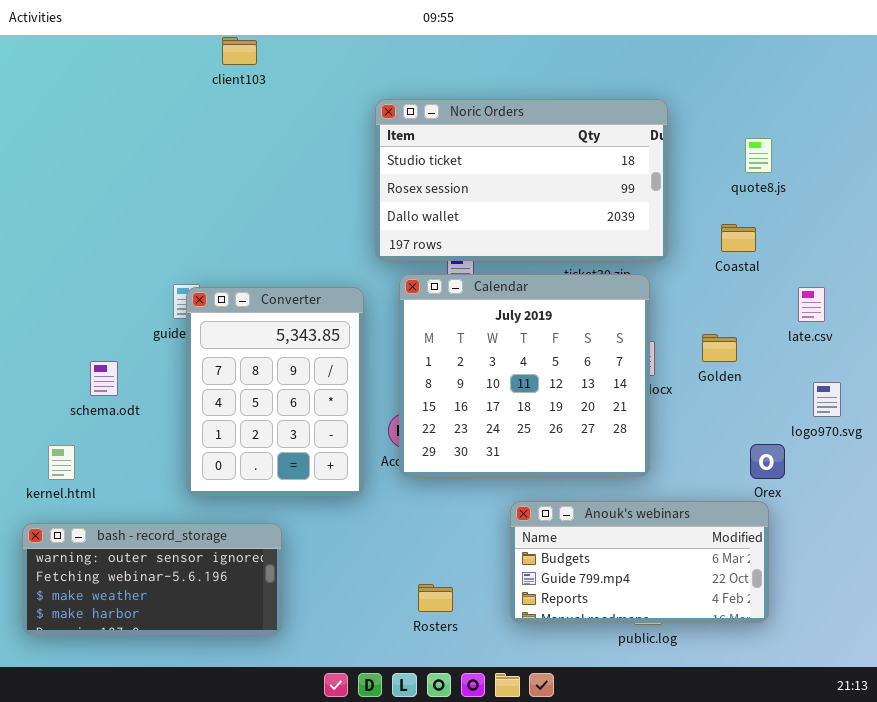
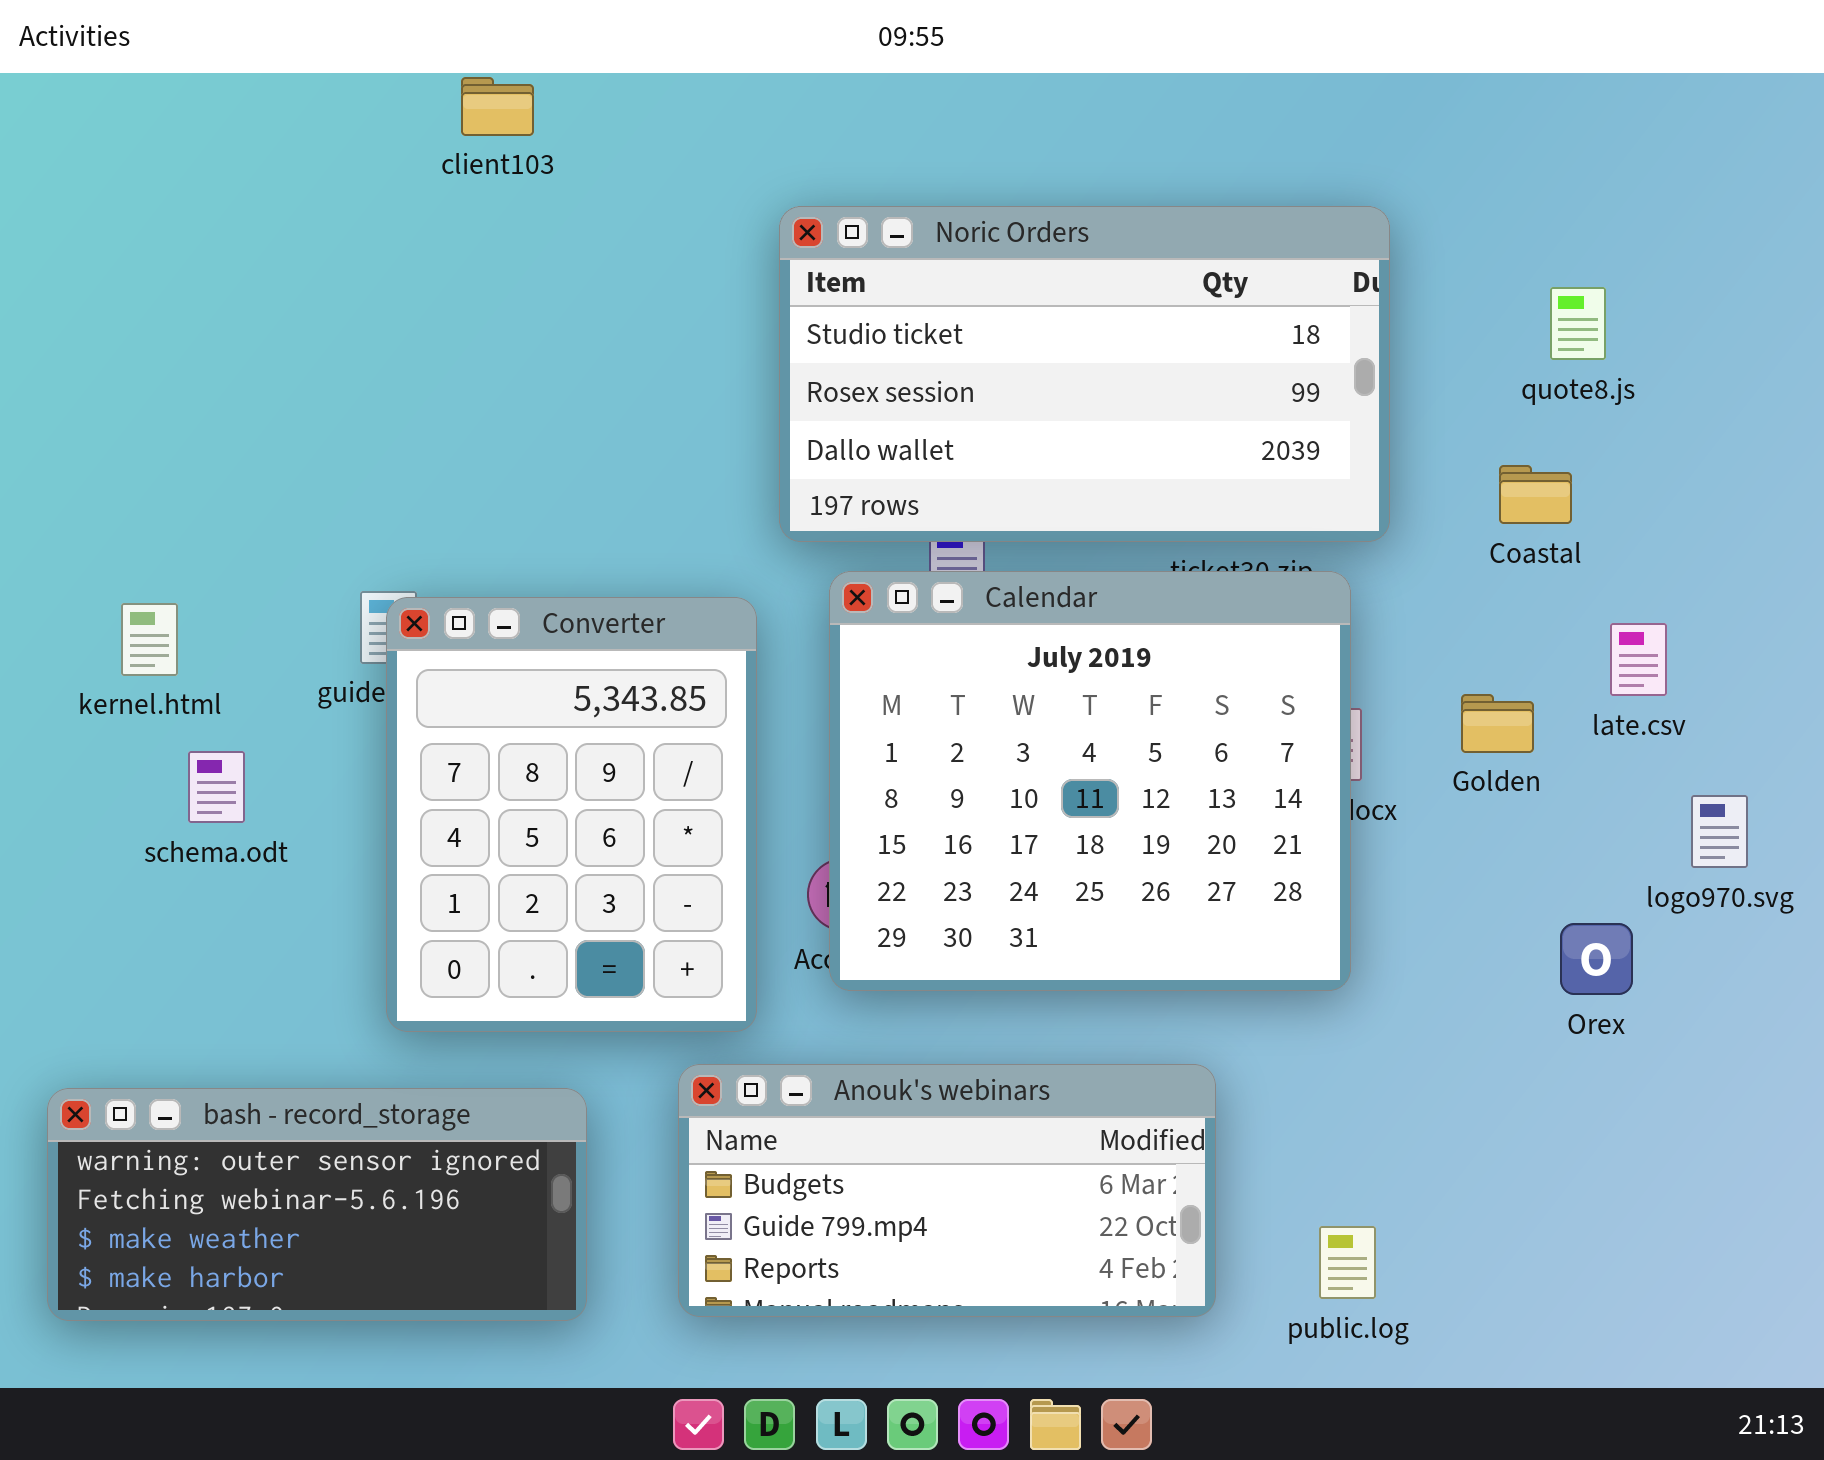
late.csv: [798,287,825,322] -> [1610,623,1667,696], moved
kernel.html: [48,445,75,480] -> [121,603,178,676], moved
Anouk's webinars: [510,501,769,623] -> [678,1064,1216,1317], moved

